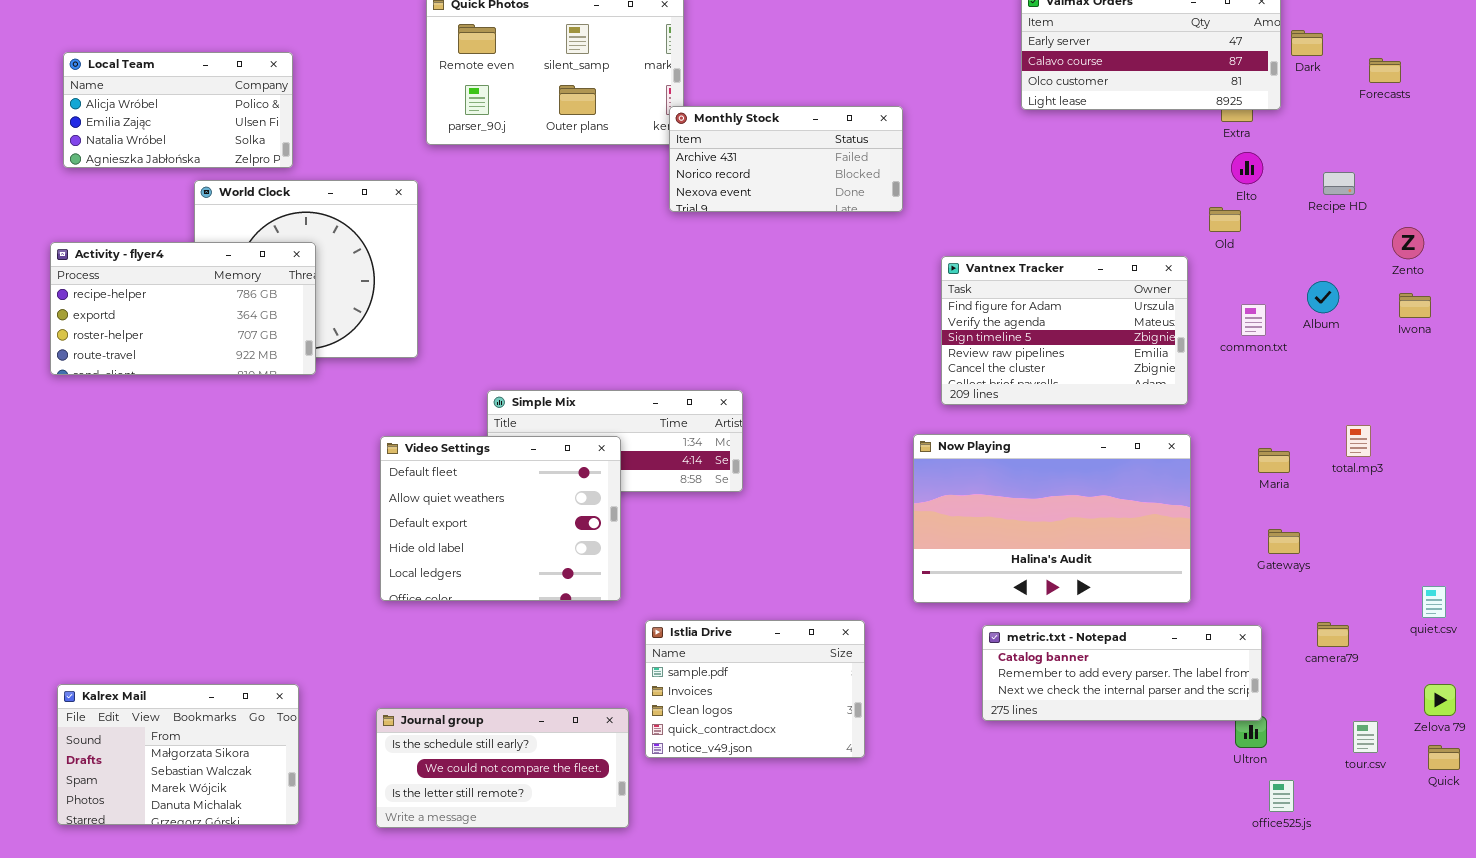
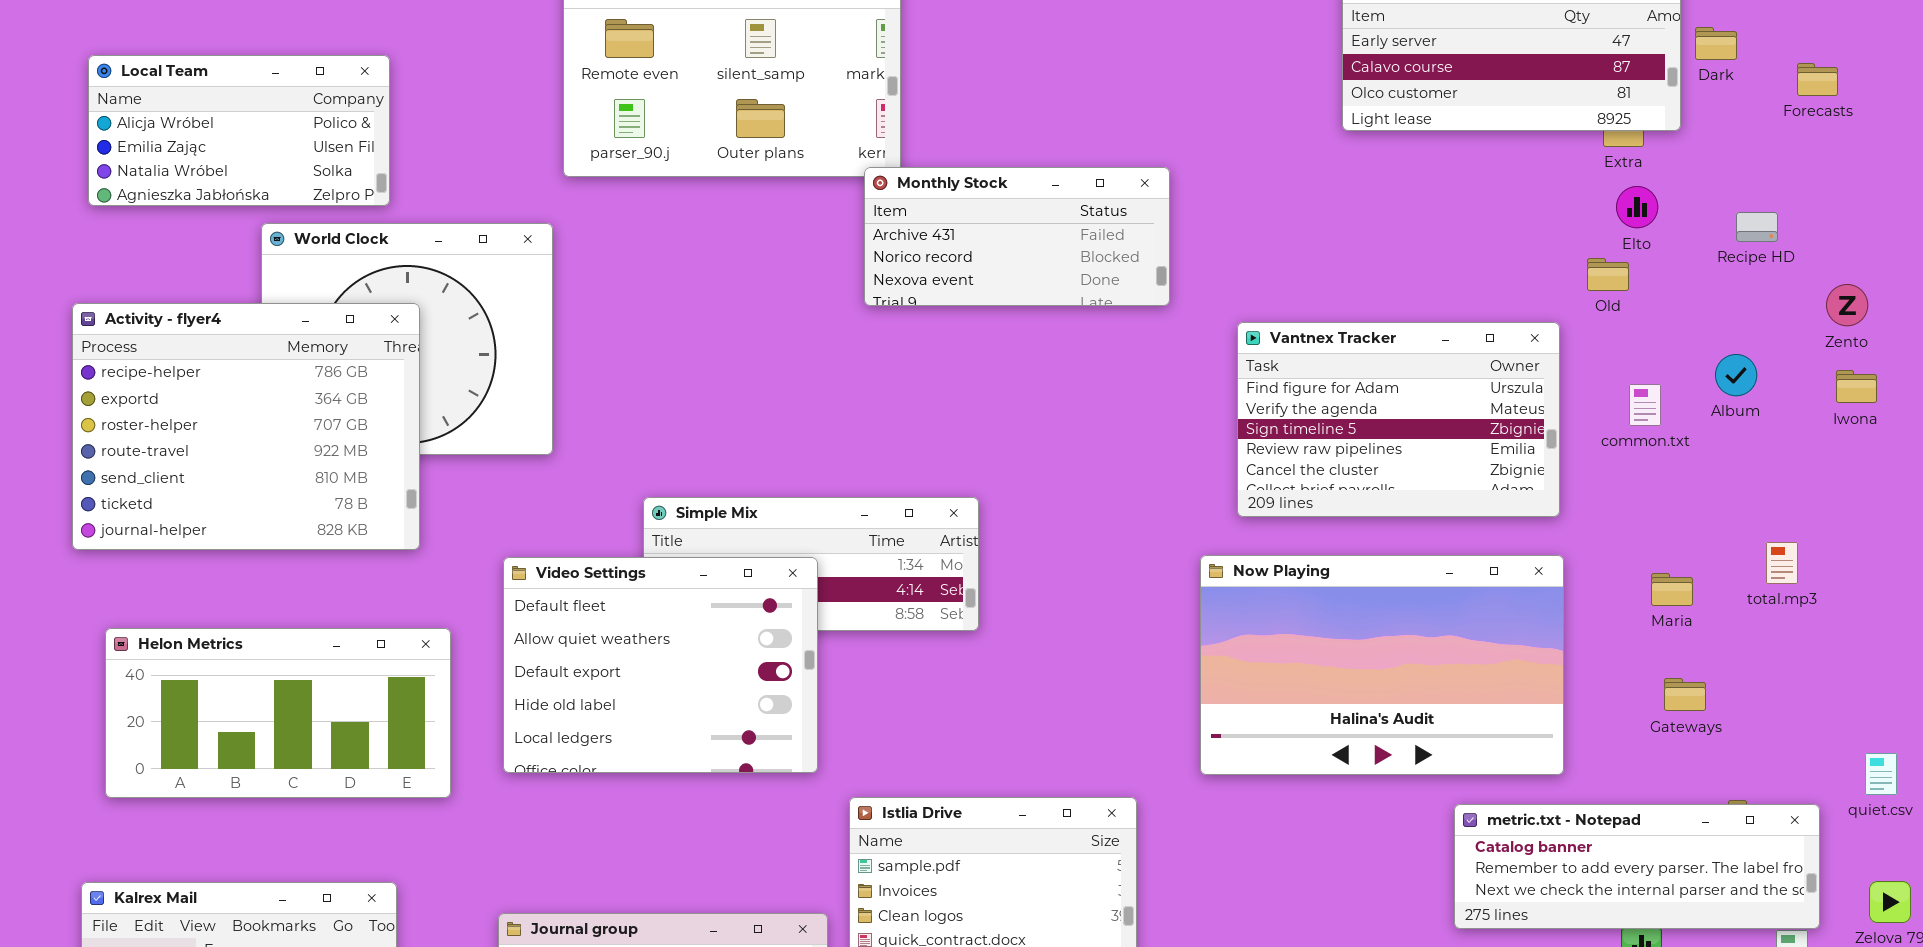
Monthly Stock: [669,106,903,212] -> [864,167,1170,306], moved
Activity - flyer4: [50,242,316,375] -> [72,303,420,550], resized
Helon Metrics: none -> [105,628,451,798], opened
metric.txt - Notepad: [982,625,1262,721] -> [1454,804,1820,929], moved

